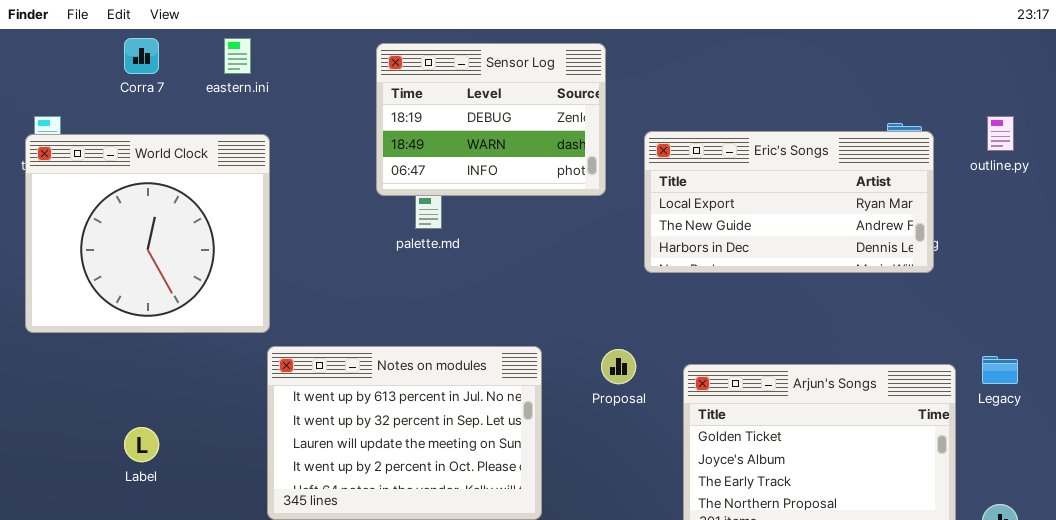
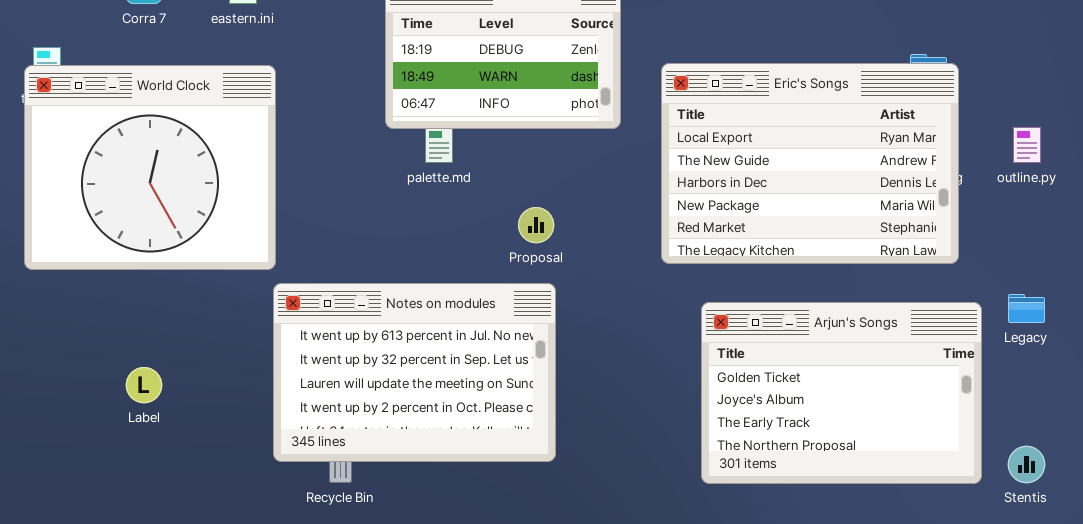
outline.py: [987,116,1014,151] -> [1013,127,1041,163], moved
Eric's Songs: [644,131,934,273] -> [661,63,959,264], resized
Proposal: [601,349,636,384] -> [518,207,554,243], moved

